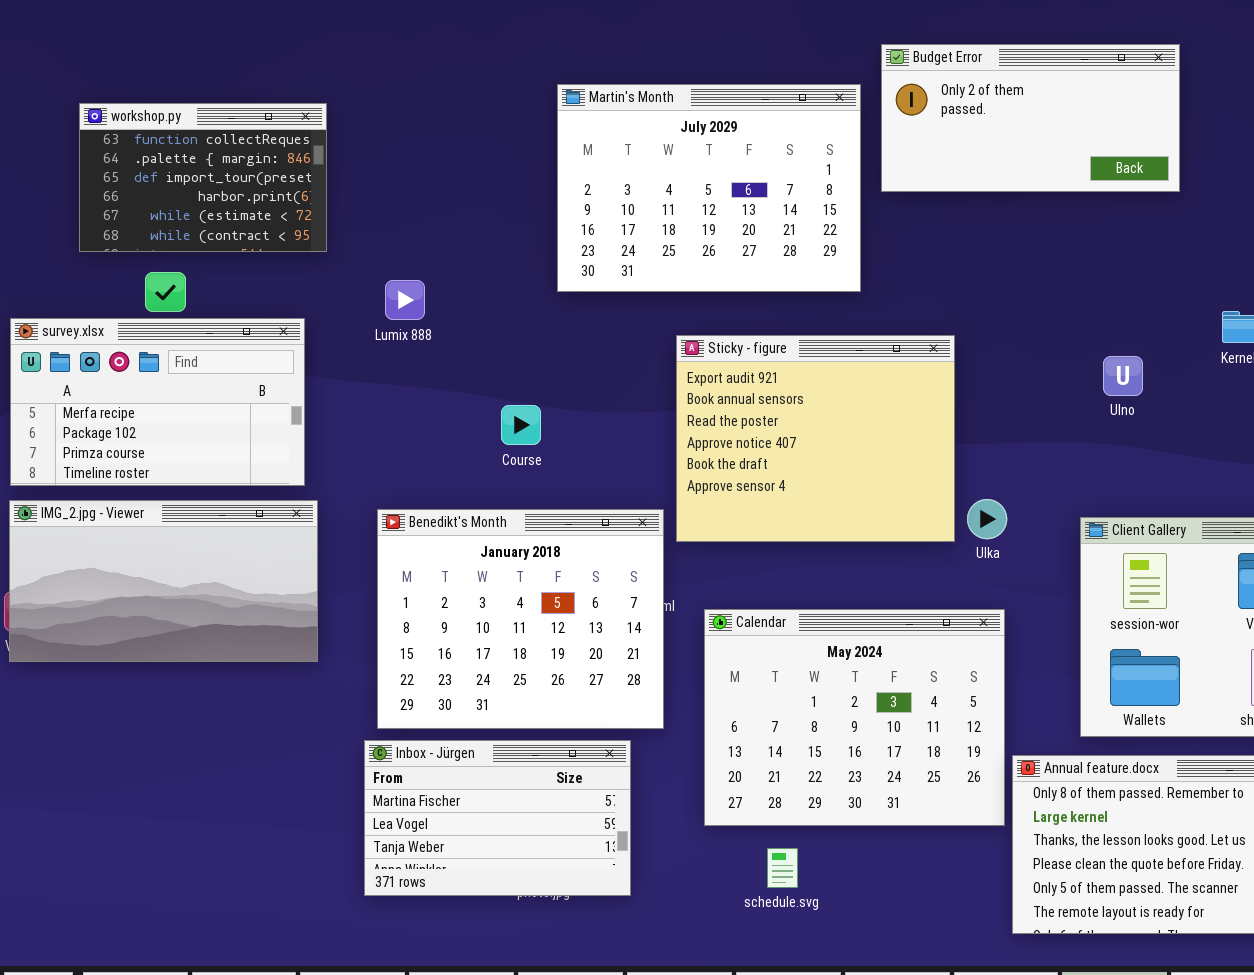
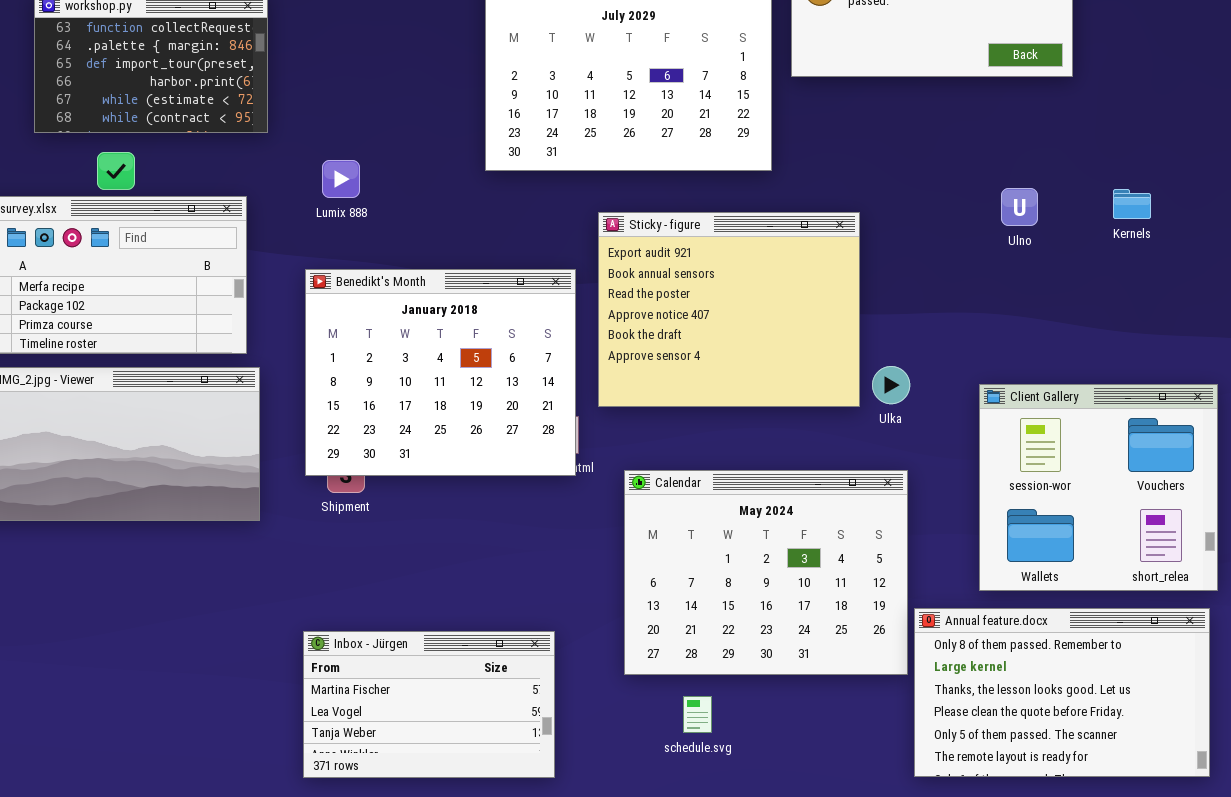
Ulno: [1103,356,1143,396] -> [1001,188,1038,226], moved
Benedikt's Month: [377,509,664,729] -> [305,269,576,476], moved
Inbox - Jürgen: [364,740,631,896] -> [303,631,555,778], moved

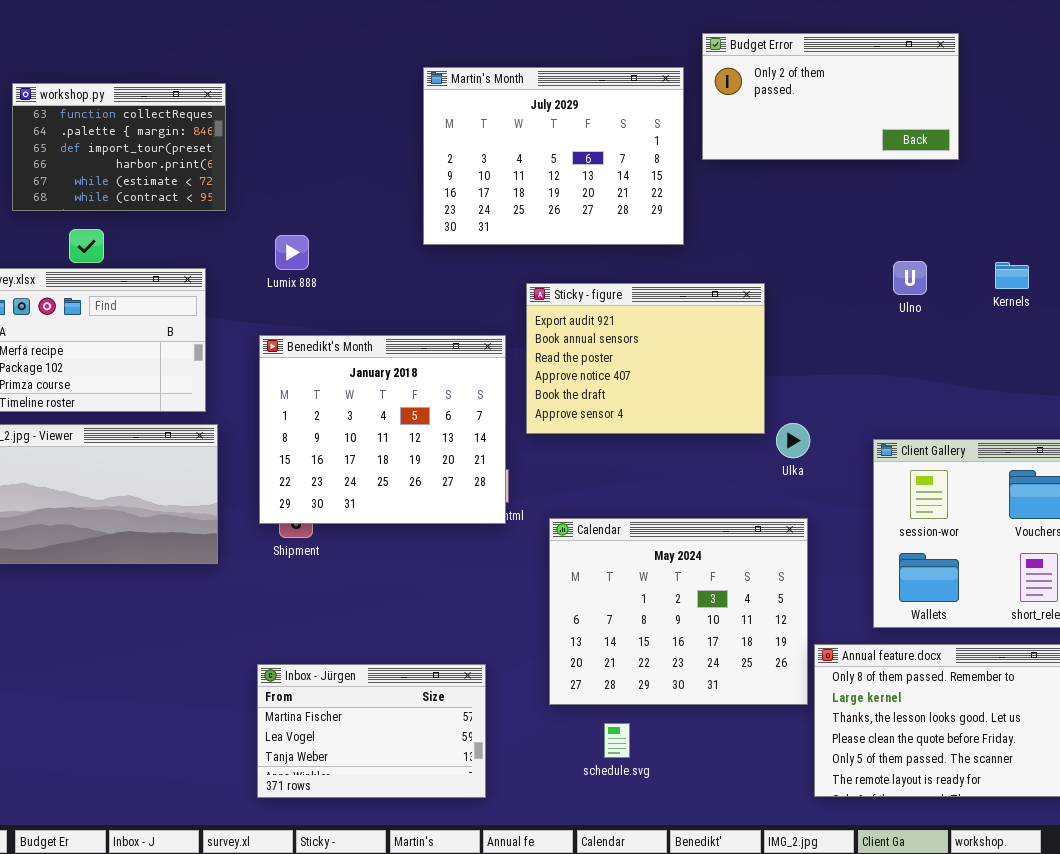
Sticky - figure: [598,212,860,407] -> [526,283,765,434], resized

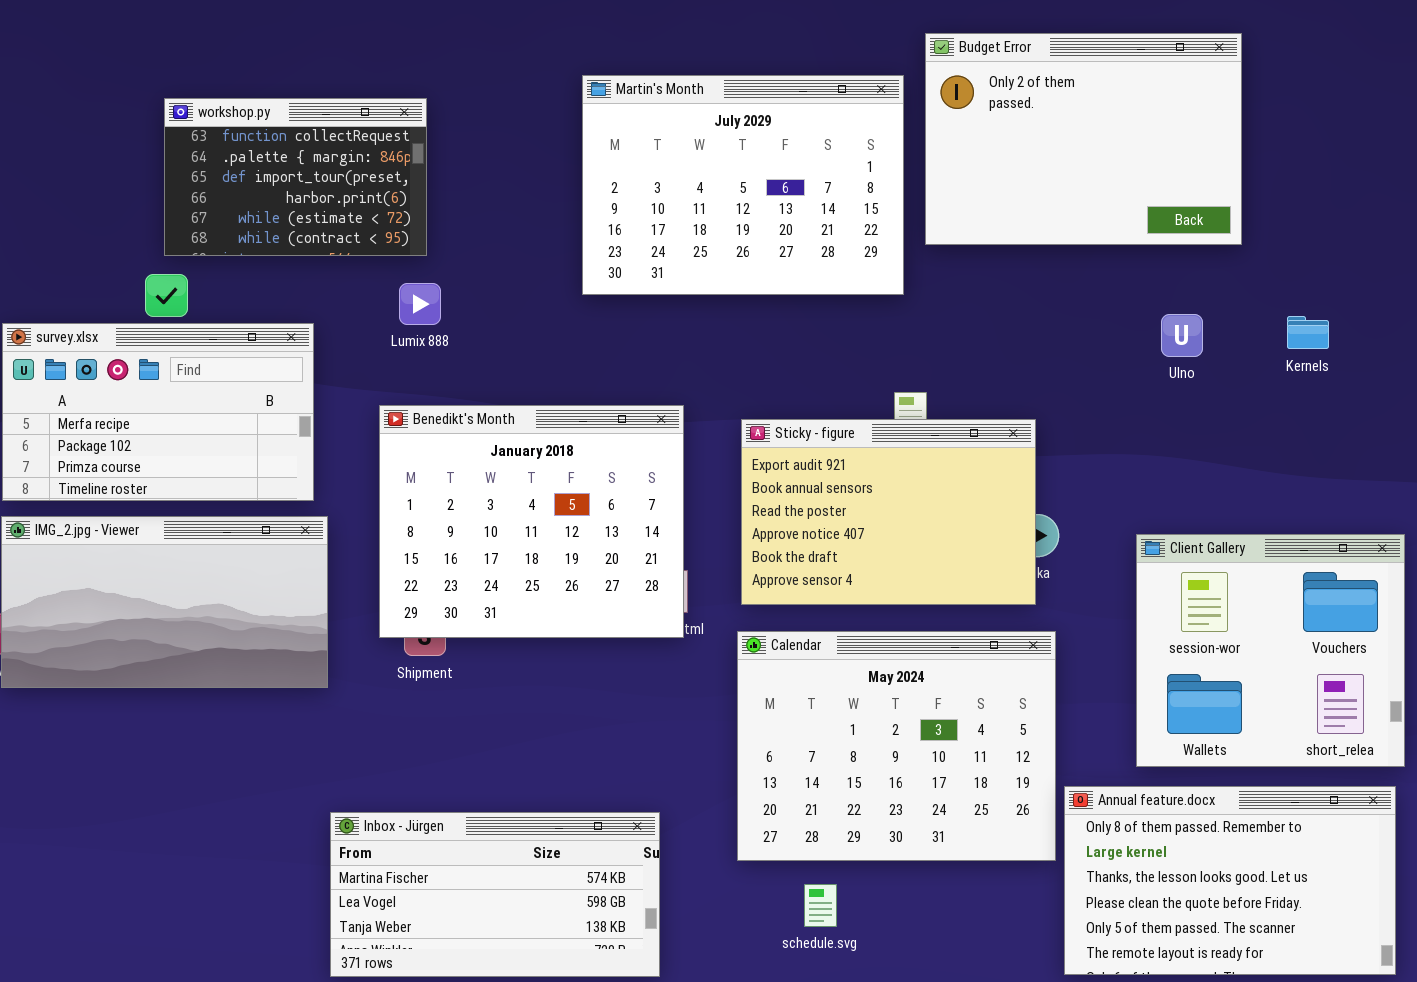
Budget Error: [702,33,959,160] -> [925,33,1242,245], resized
workshop.py: [12,83,226,211] -> [164,98,427,256], moved
Sticky - figure: [526,283,765,434] -> [741,419,1036,605], moved
Inbox - Jürgen: [257,664,486,798] -> [330,812,660,977], resized

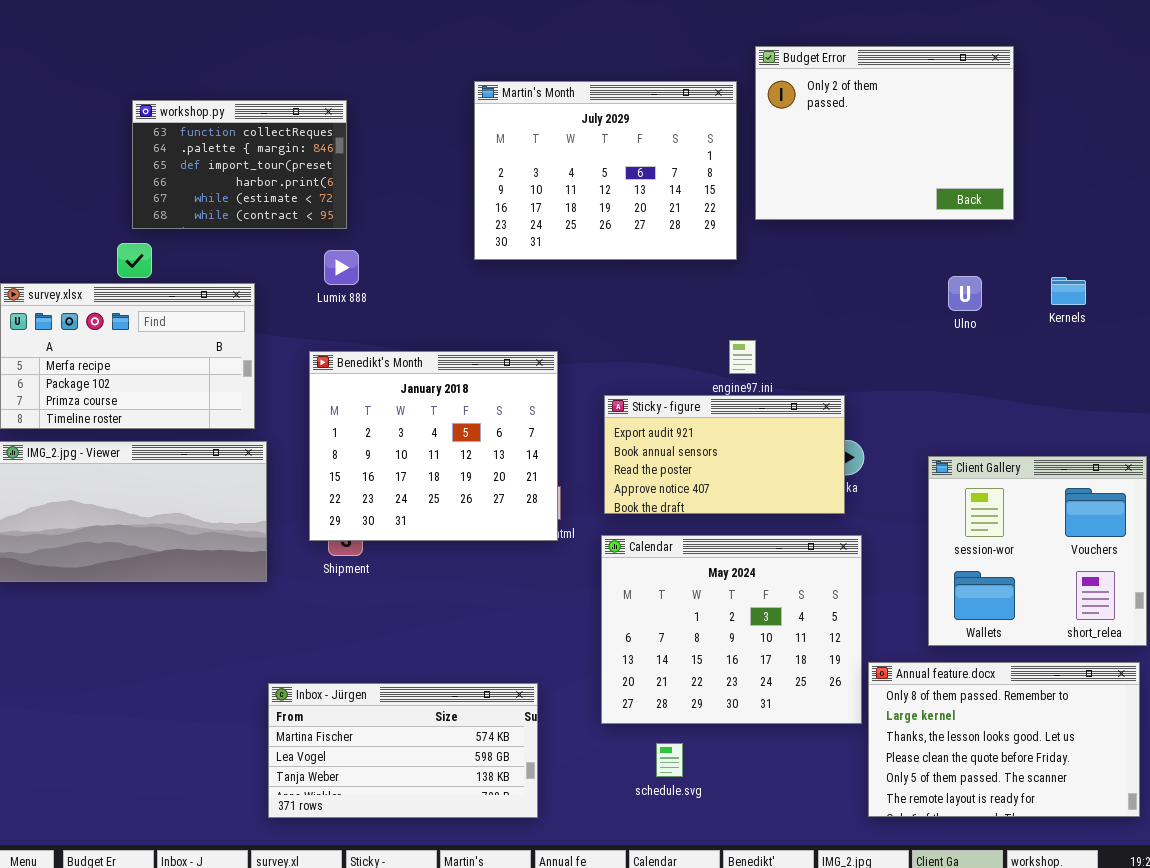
Sticky - figure: [741,419,1036,605] -> [604,395,845,514], resized

